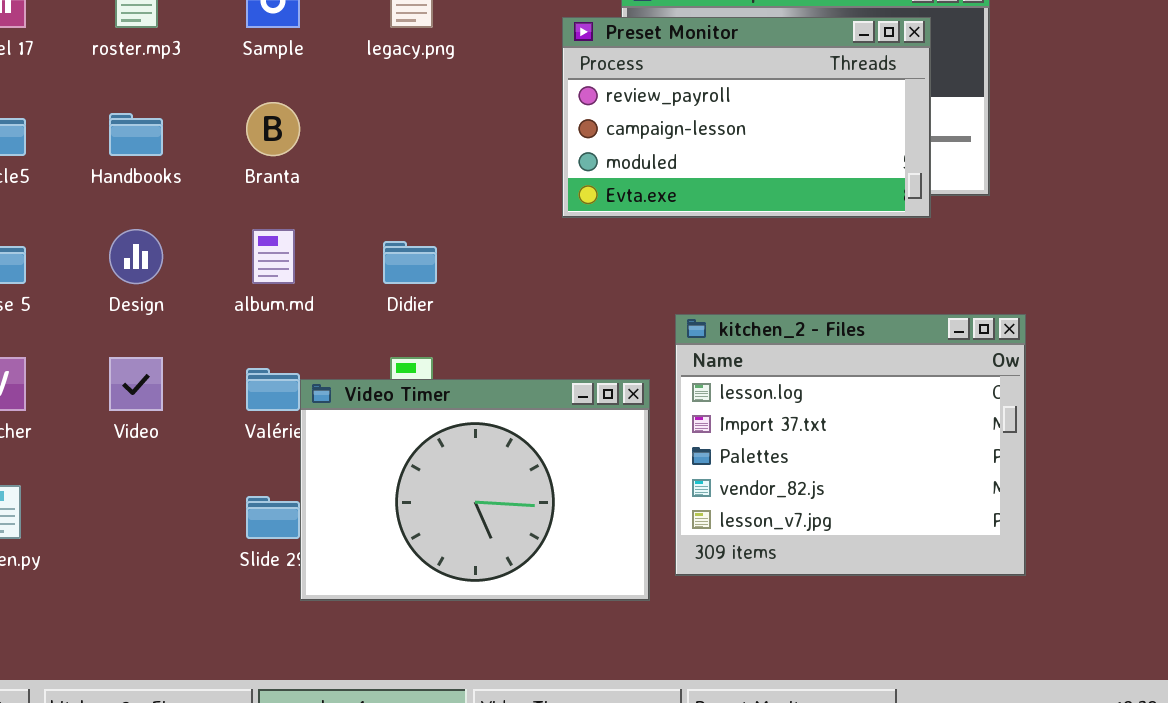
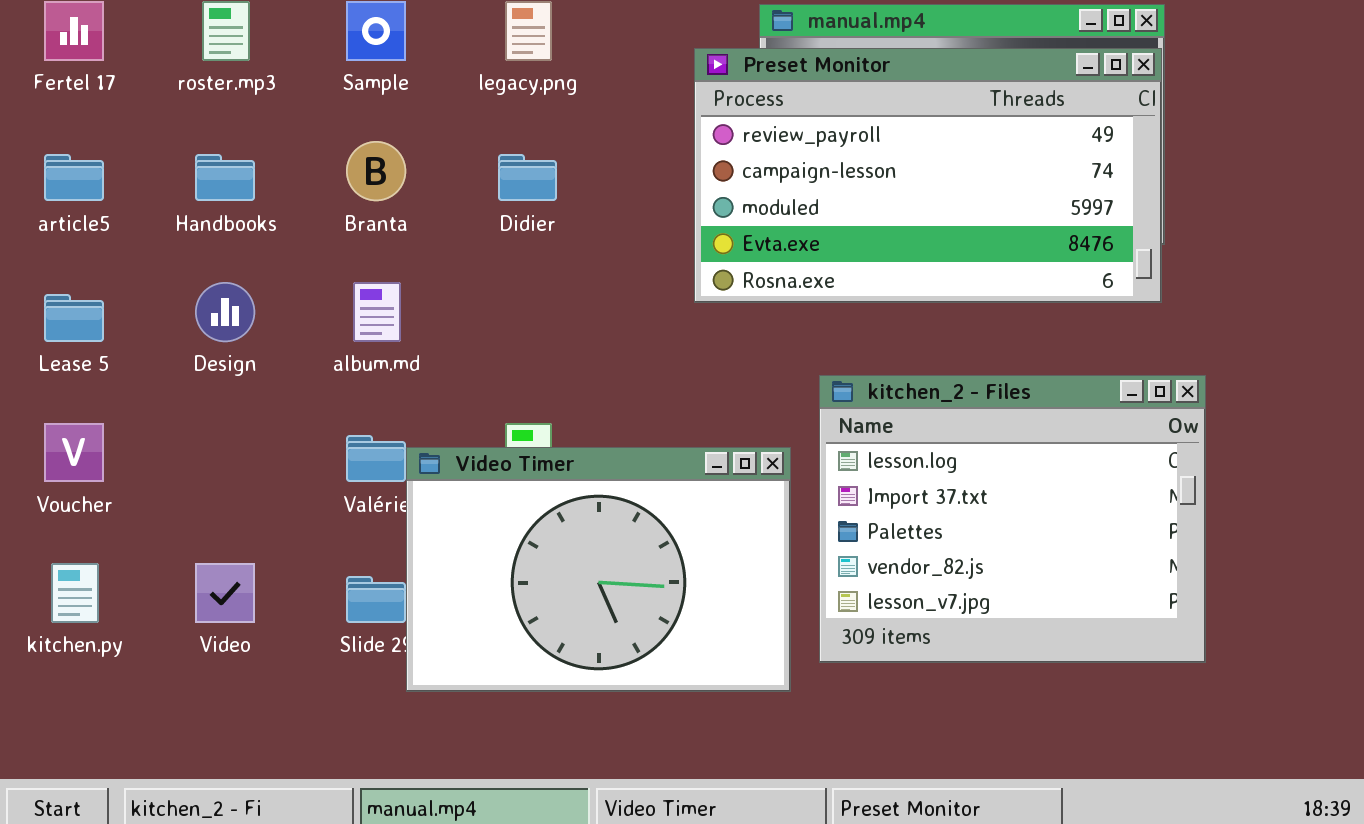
Preset Monitor: [562,17,931,218] -> [694,48,1162,303], resized
Didier: [383,241,437,284] -> [498,154,557,201], moved
Video: [109,357,163,411] -> [195,563,255,623], moved

